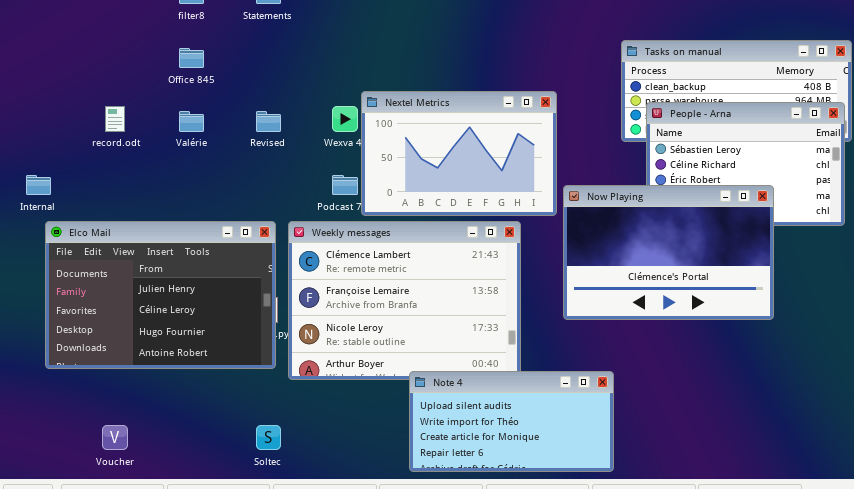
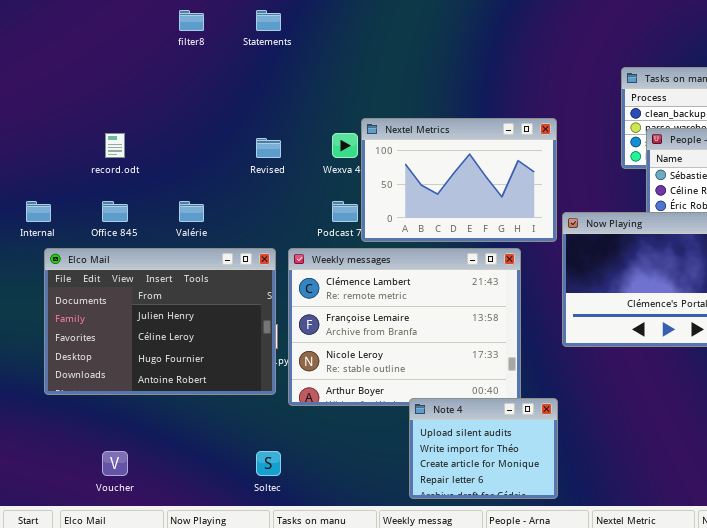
Office 845: [179,48,204,68] -> [102,201,128,222], moved
Valérie: [179,111,204,132] -> [179,201,204,222], moved
Note 4: [409,371,614,472] -> [409,398,558,499], resized

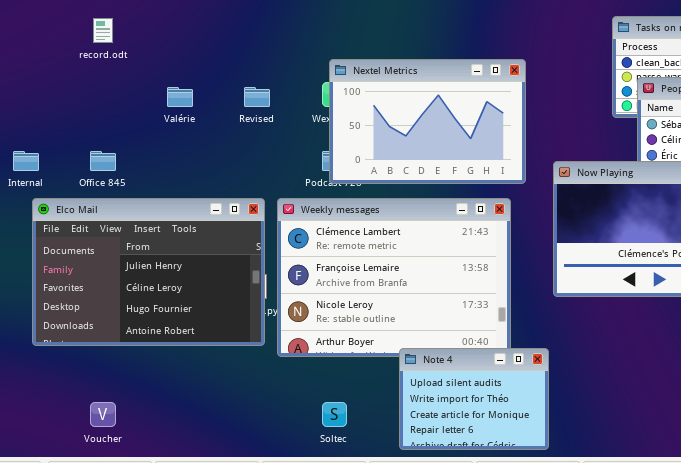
Nextel Metrics: [361,118,557,242] -> [329,59,526,184], moved
record.odt: [105,133,125,158] -> [93,18,113,43], moved
Valérie: [179,201,204,222] -> [167,87,193,107], moved
Soltec: [256,451,281,476] -> [322,402,347,427], moved

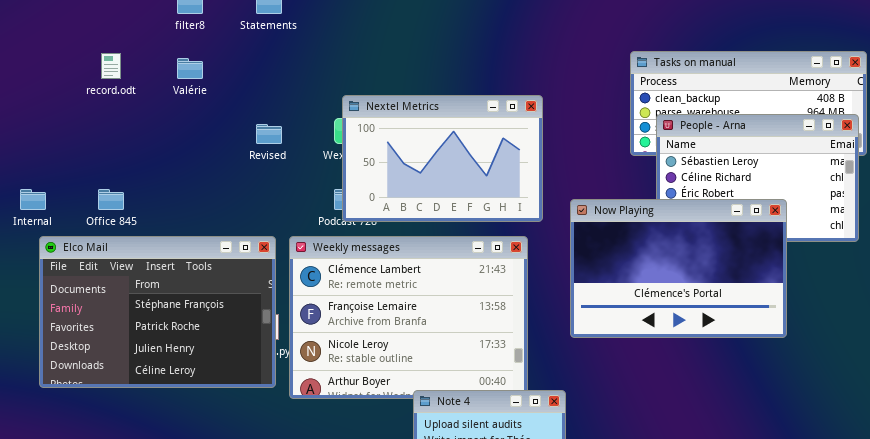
Valérie: [167,87,193,107] -> [177,58,203,79], moved
Elco Mail: [32,198,265,346] -> [39,236,276,388], scrolled up 2 rows

